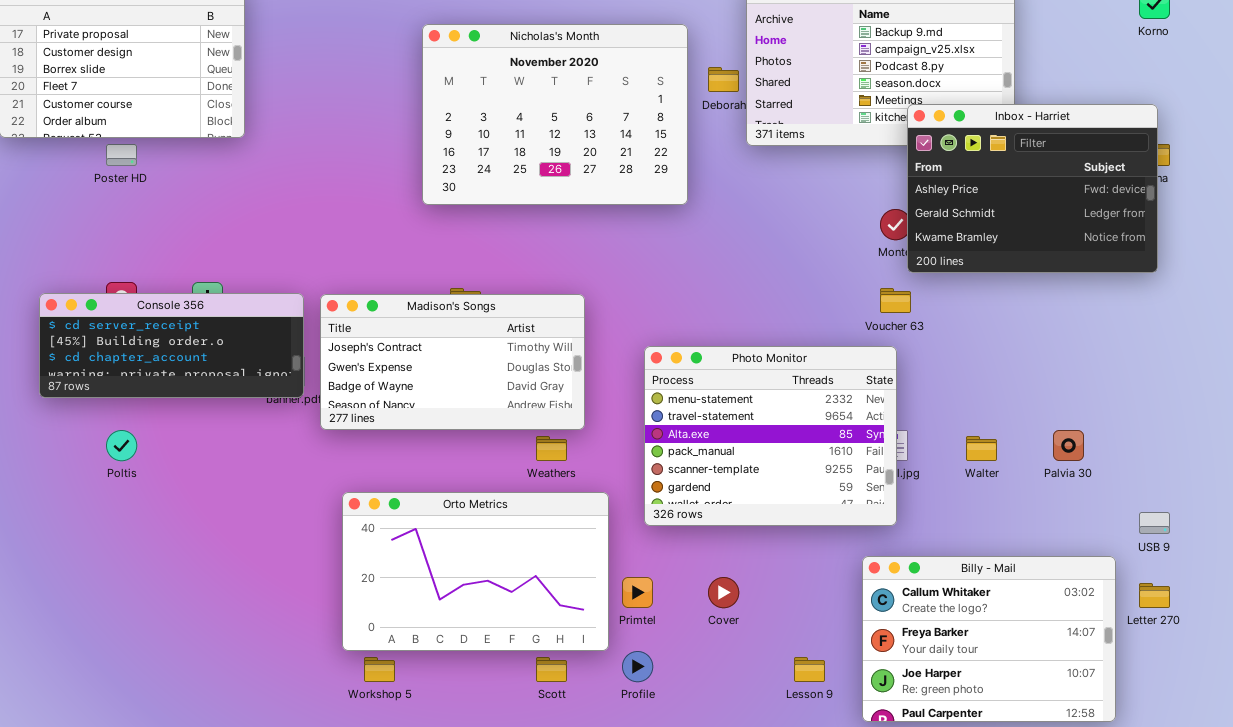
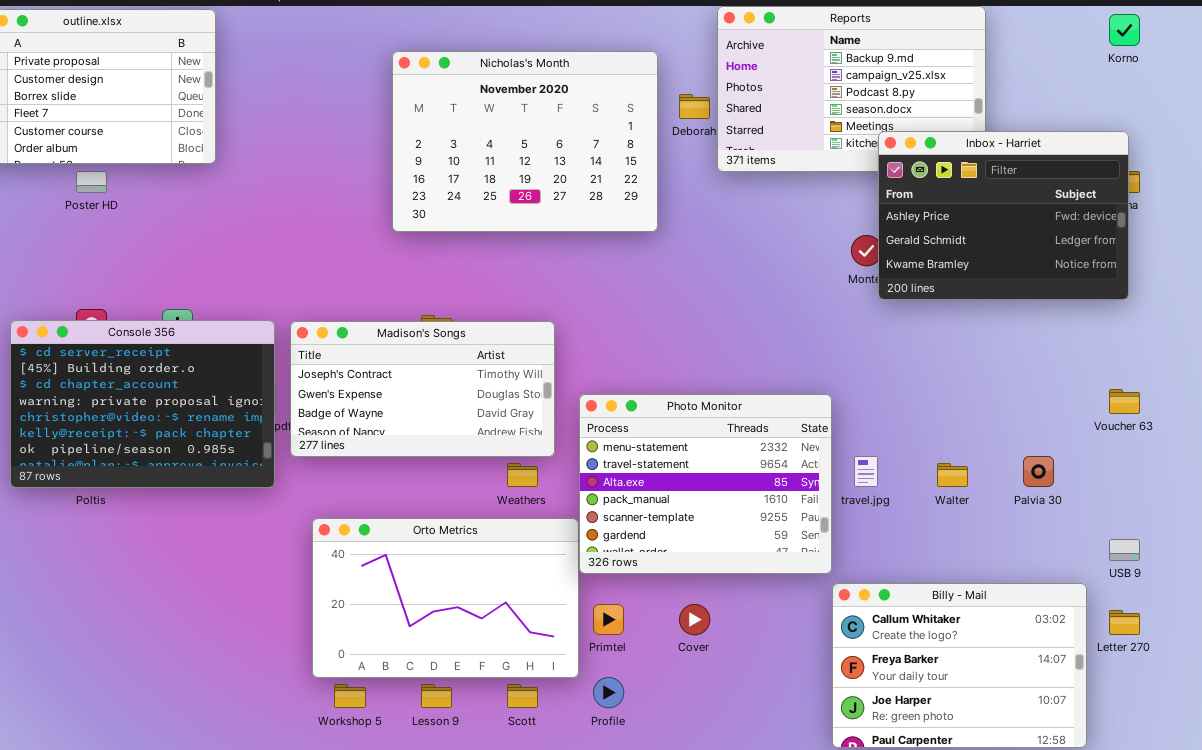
Voucher 63: [880,288,911,313] -> [1109,389,1140,414], moved
Console 356: [39,293,304,398] -> [10,320,275,488], resized
Photo Monitor: [644,346,897,526] -> [579,394,832,574], moved
Lesson 9: [794,657,825,682] -> [421,684,452,708], moved

